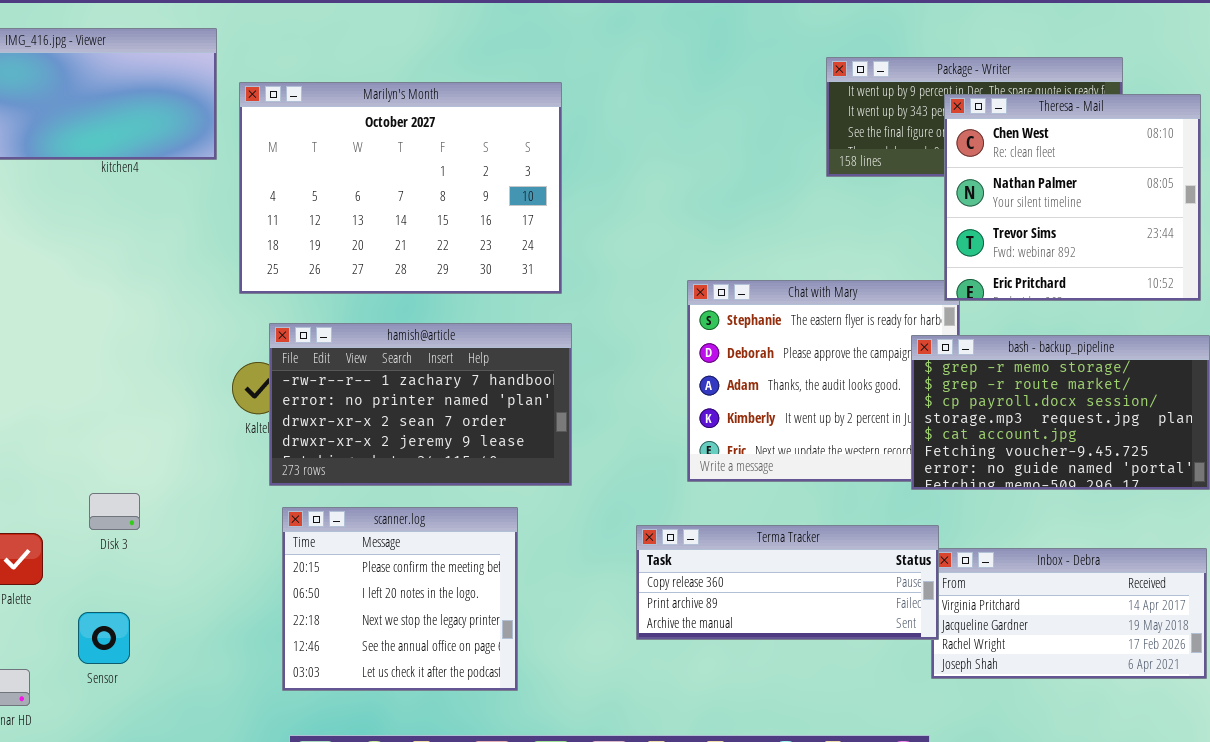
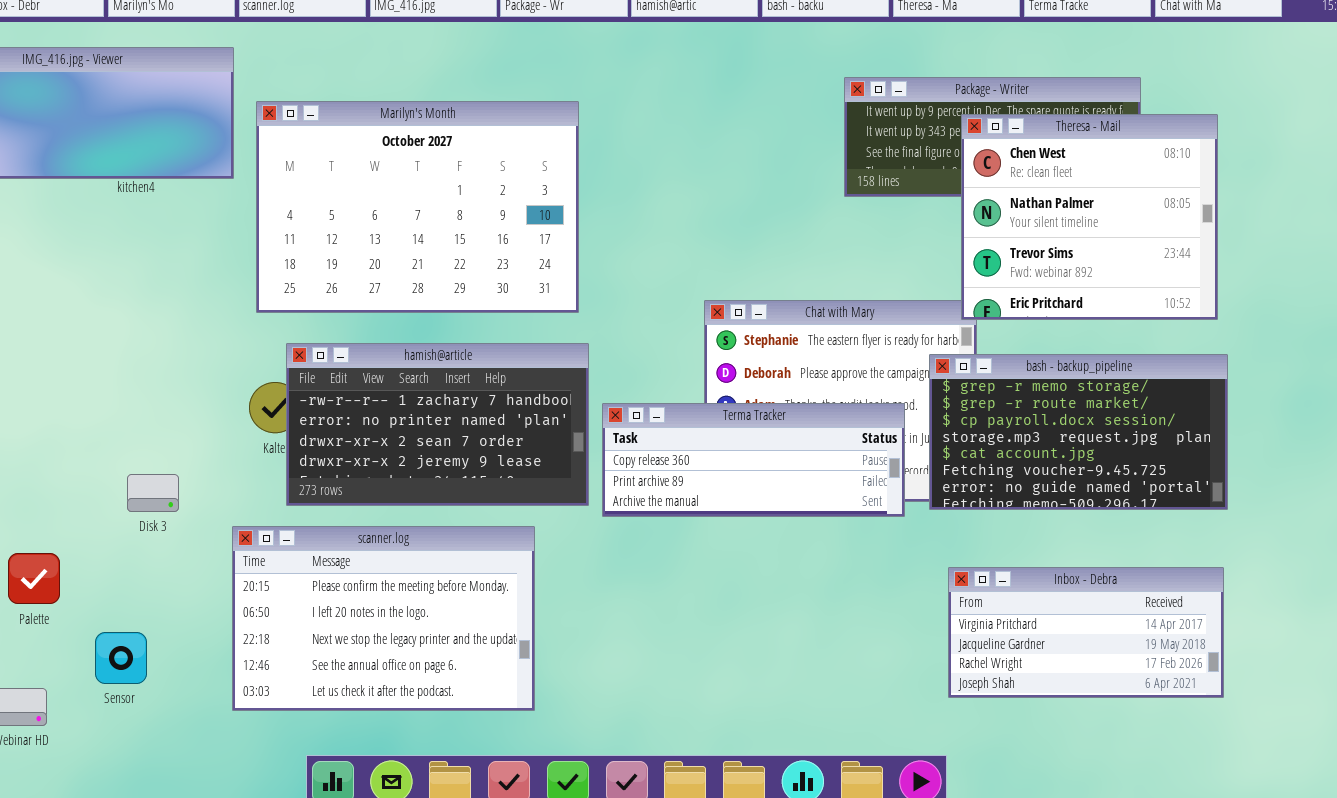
Disk 3: [89,493,140,530] -> [127,474,179,512], moved
scanner.log: [282,507,518,691] -> [232,526,535,711], resized
Terma Tracker: [636,525,939,640] -> [602,403,905,517], moved

